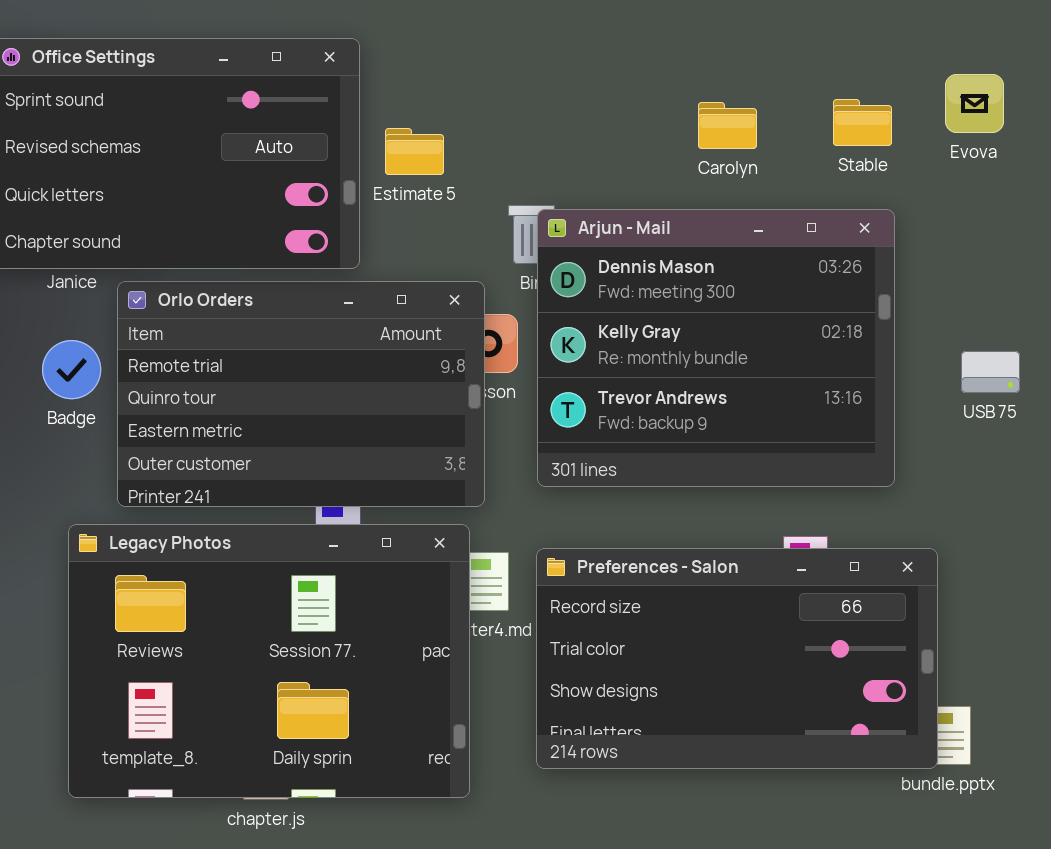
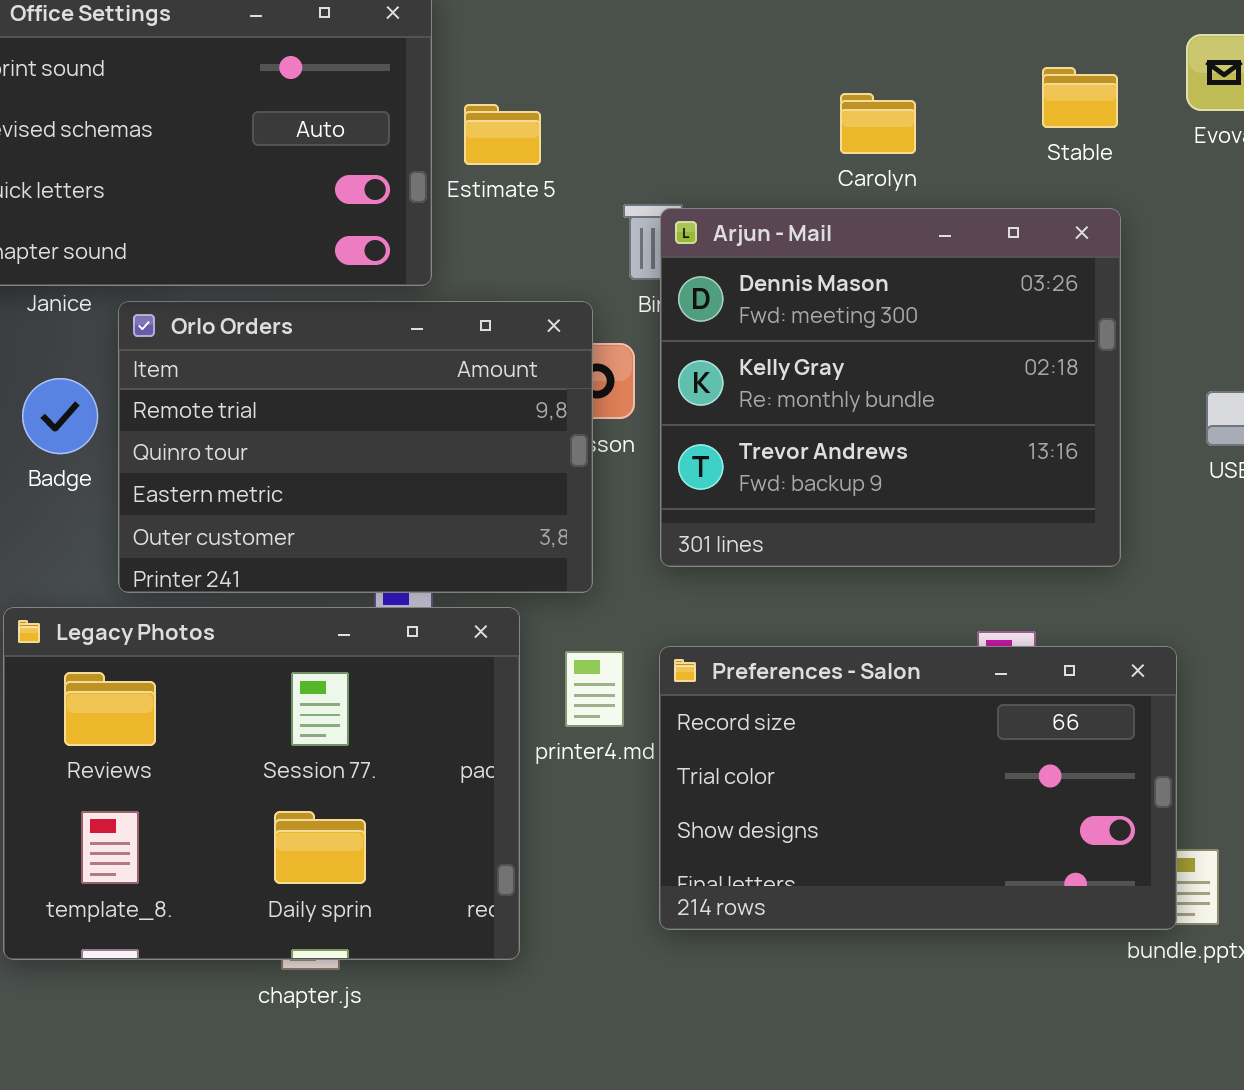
Carolyn: [698,102,757,149] -> [840,93,916,154], moved
Legacy Photos: [68,524,470,798] -> [3,607,520,960], moved

